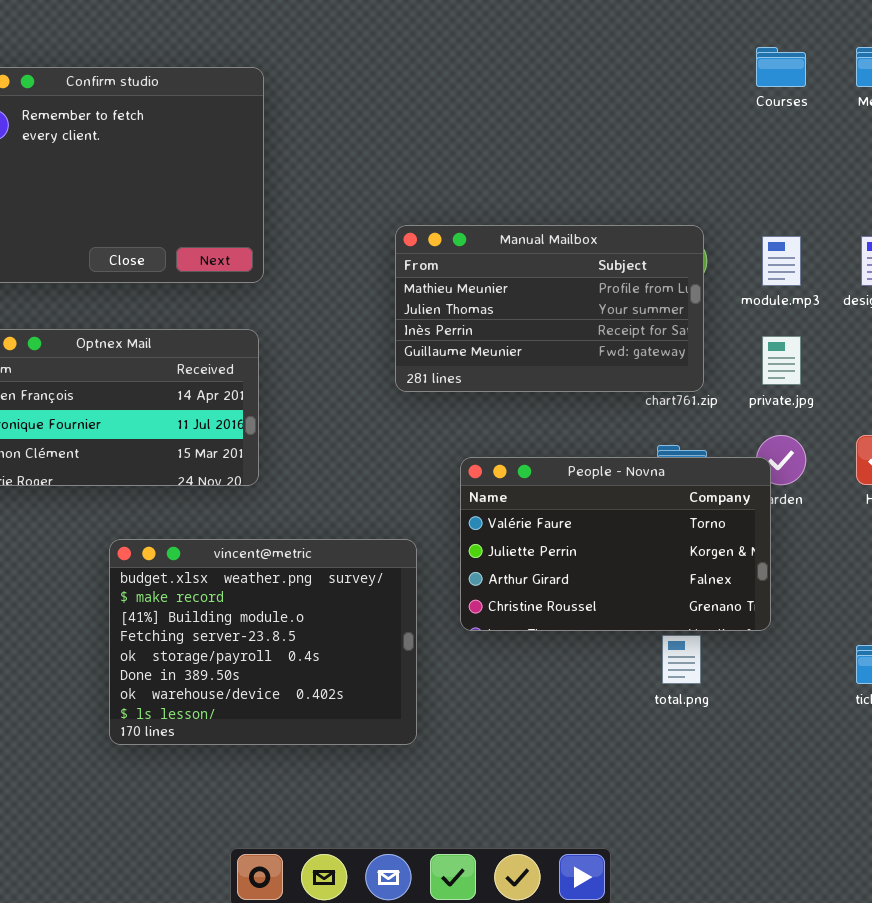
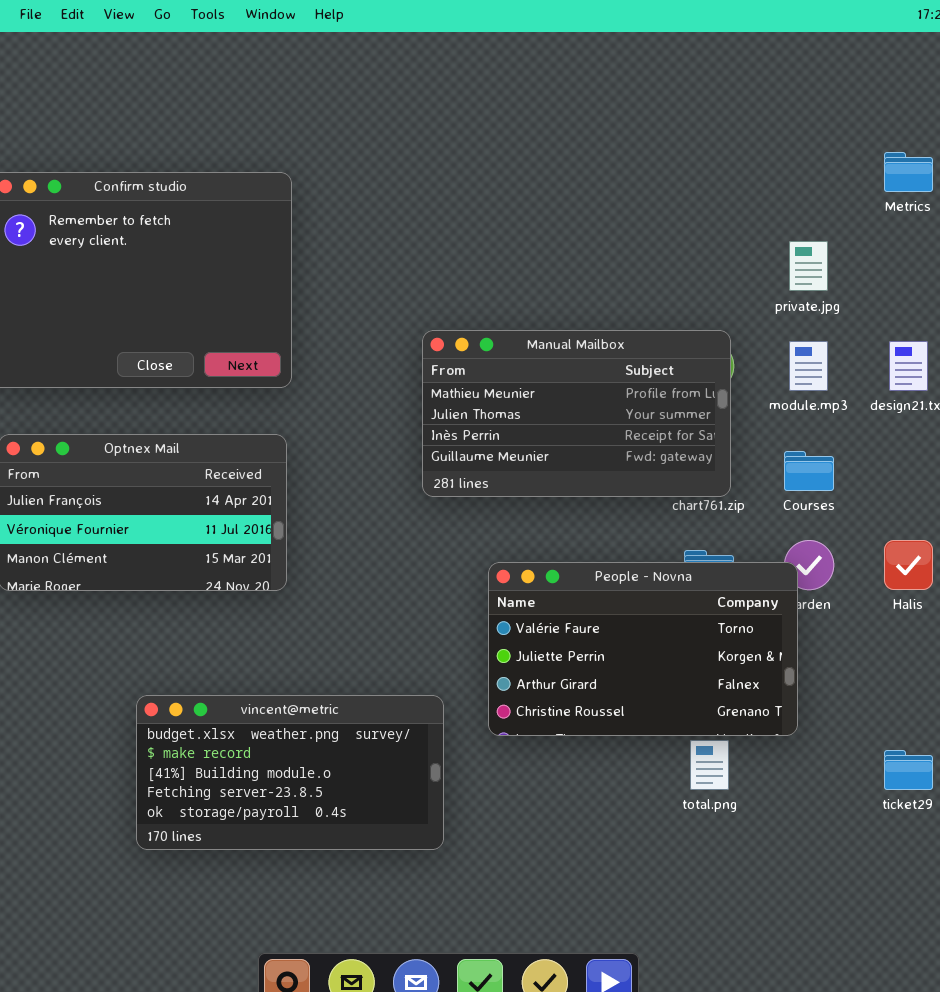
Courses: [756,47,806,87] -> [784,451,834,491], moved
private.jpg: [762,336,801,385] -> [789,241,828,291], moved
vincent@metric: [109,539,417,745] -> [136,695,444,850], resized

